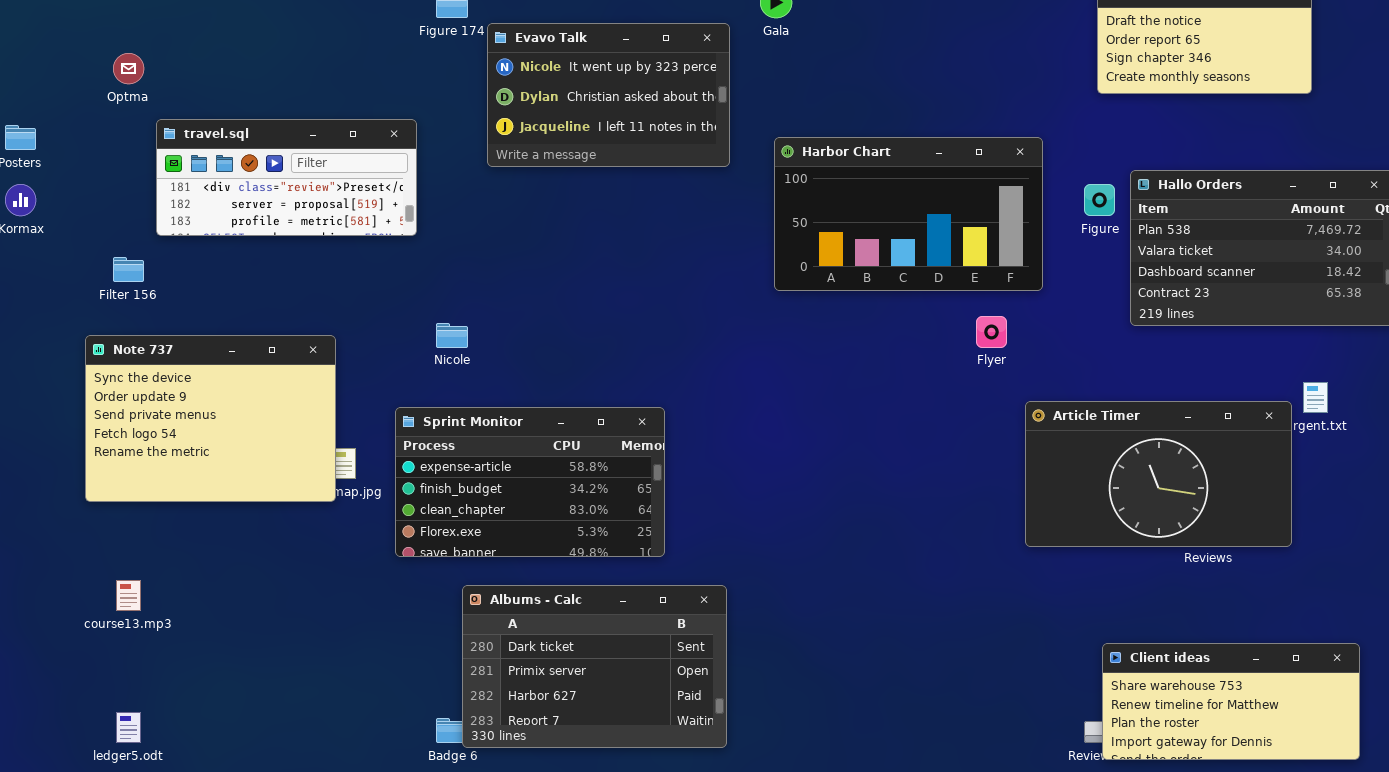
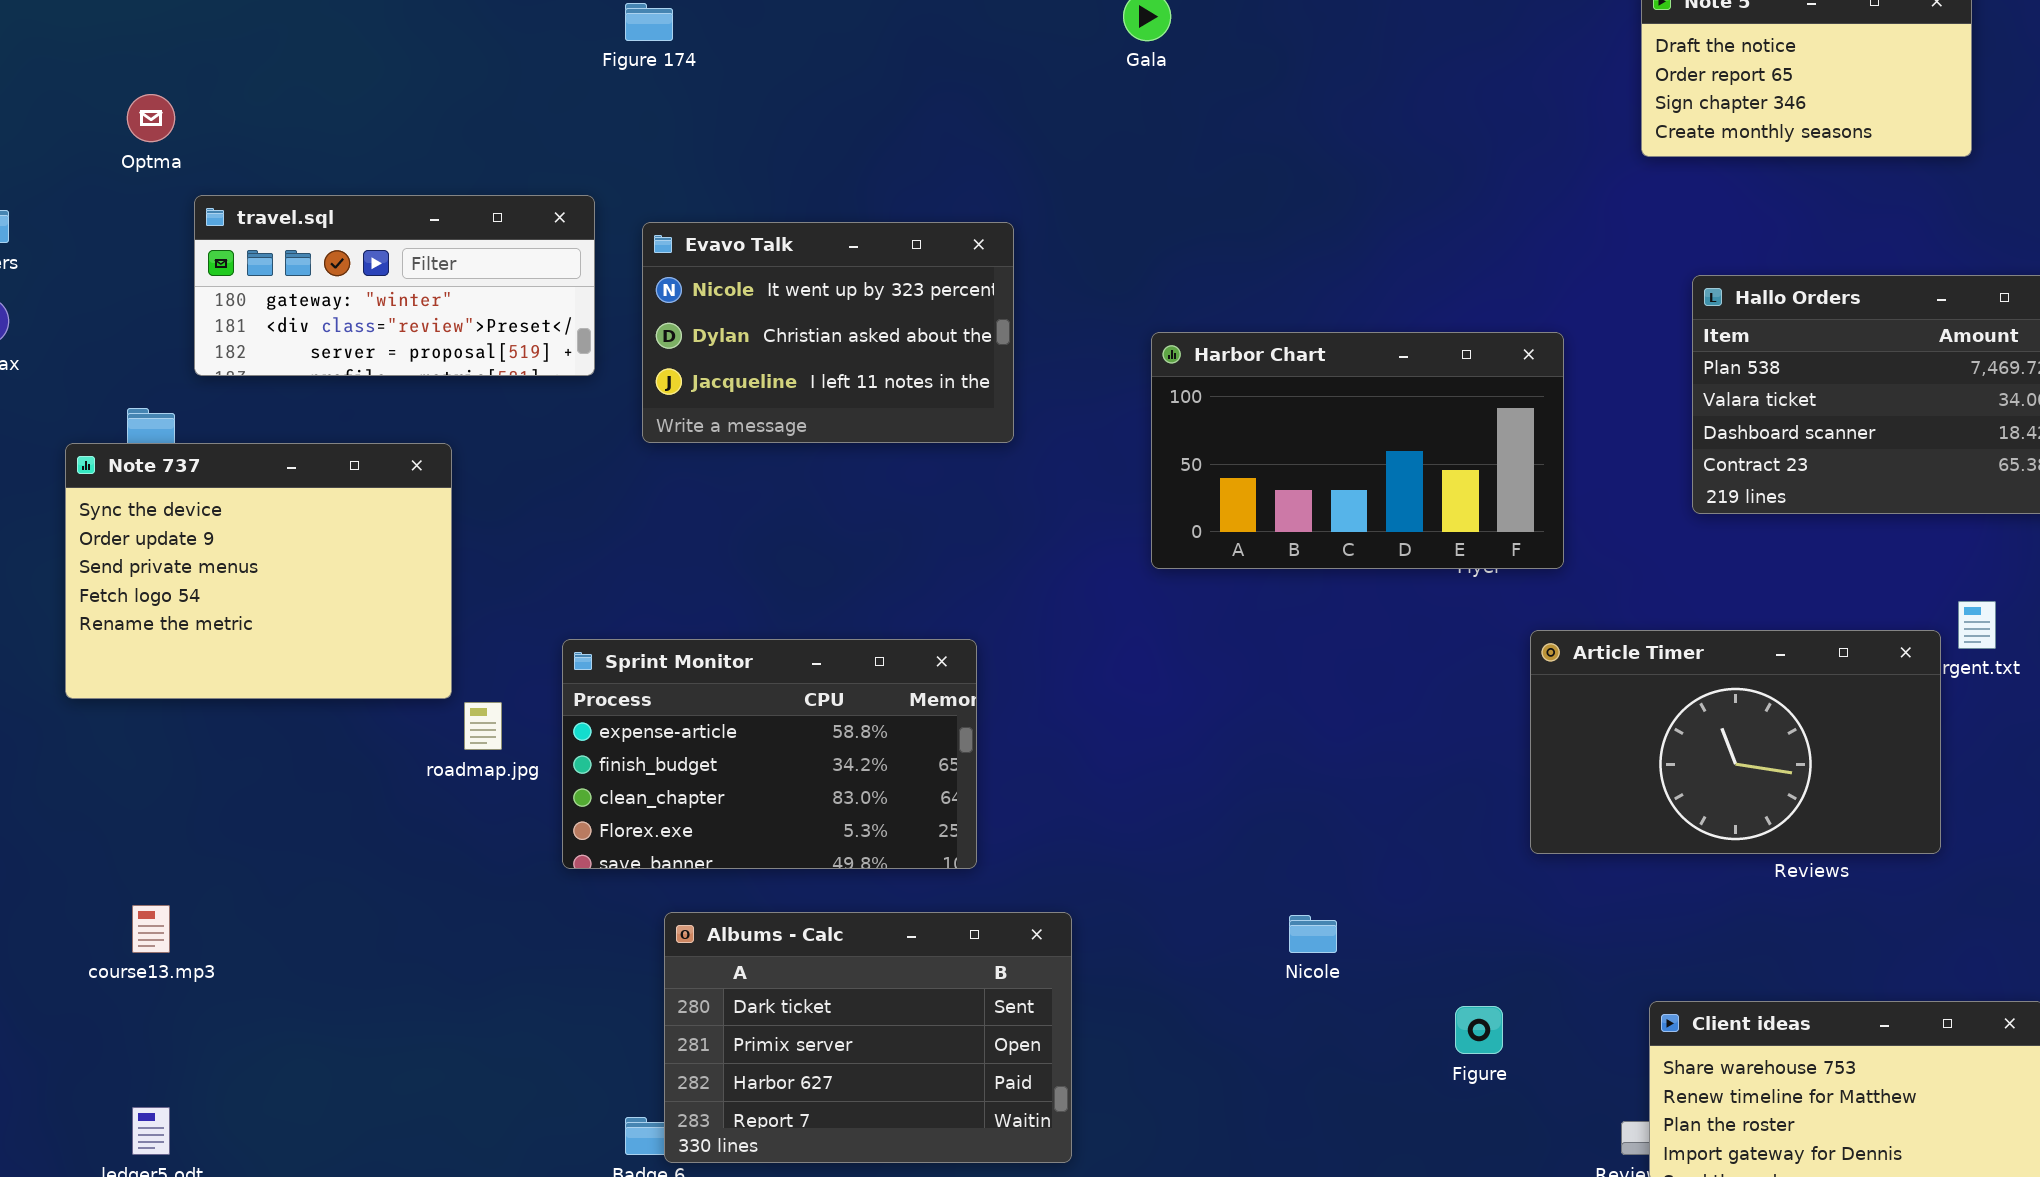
Evavo Talk: [487,23,730,167] -> [642,222,1014,443], moved
travel.sql: [156,119,417,236] -> [194,195,595,376], scrolled up 1 row
Harbor Chart: [774,137,1043,291] -> [1151,332,1564,569], moved
Figure: [1084,184,1115,216] -> [1455,1006,1503,1054], moved
Nicole: [436,323,468,348] -> [1289,915,1337,953], moved
Note 737: [85,335,336,502] -> [65,443,452,699], moved

